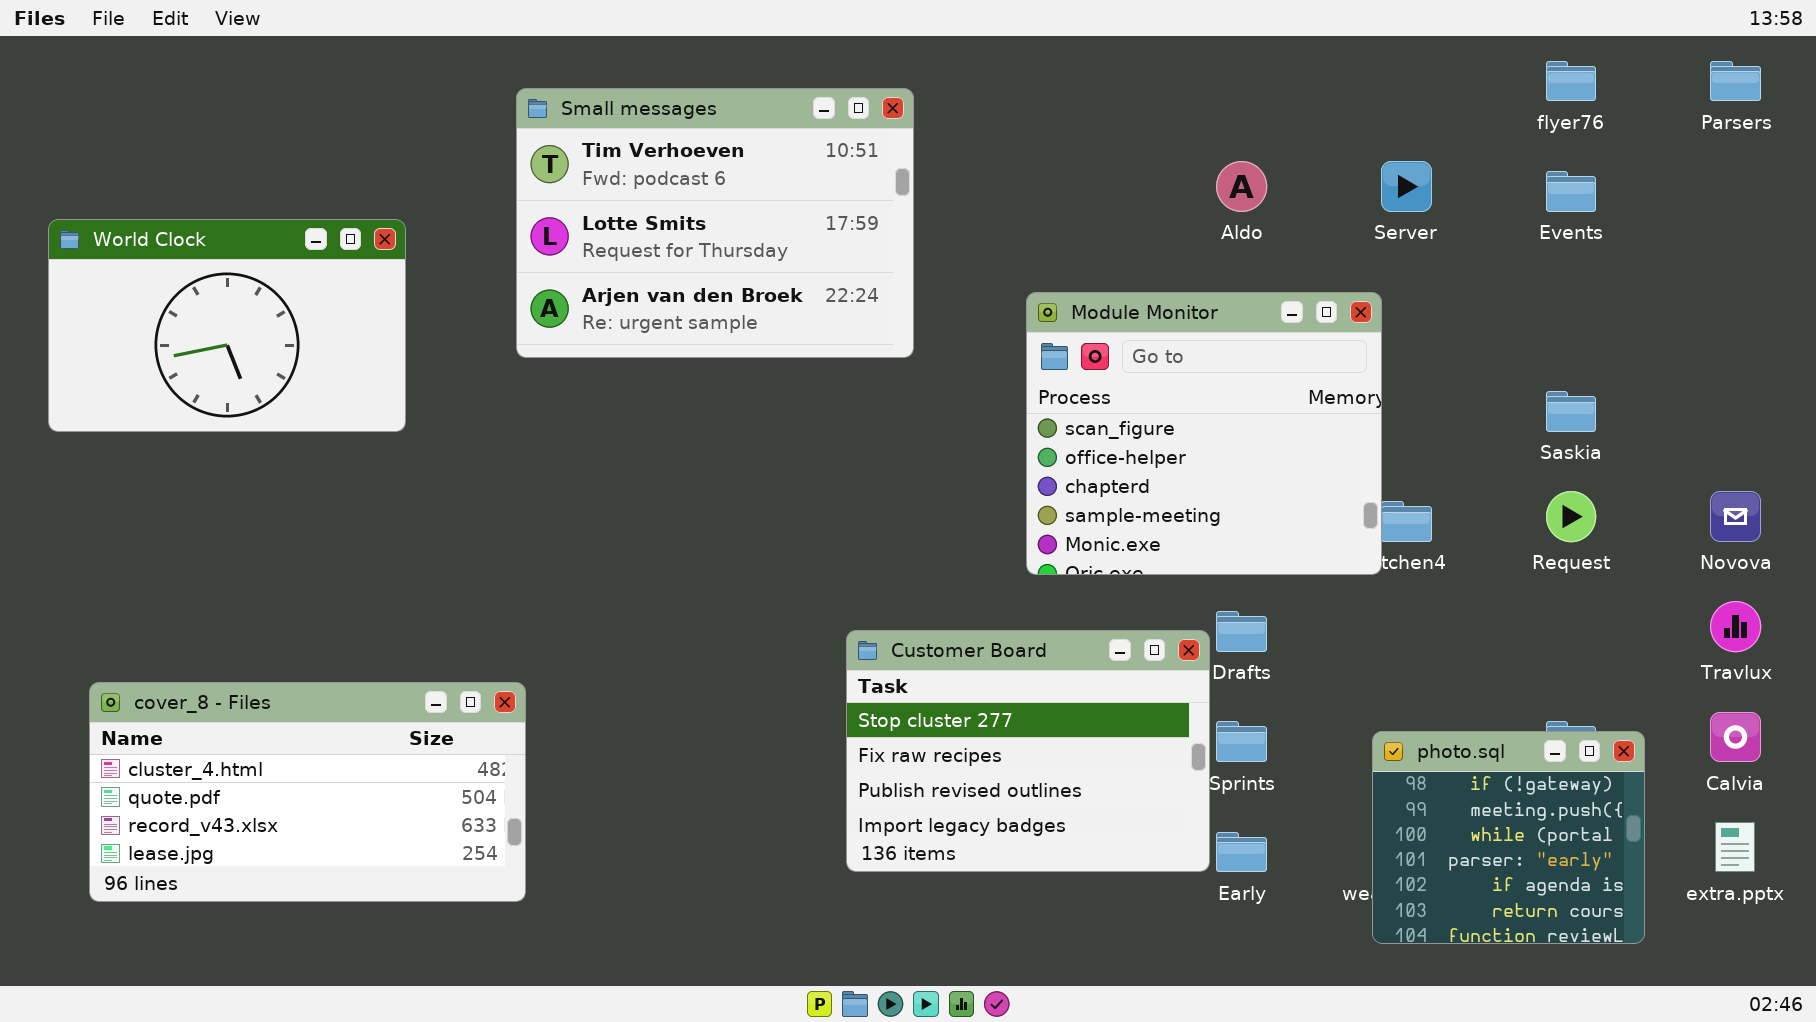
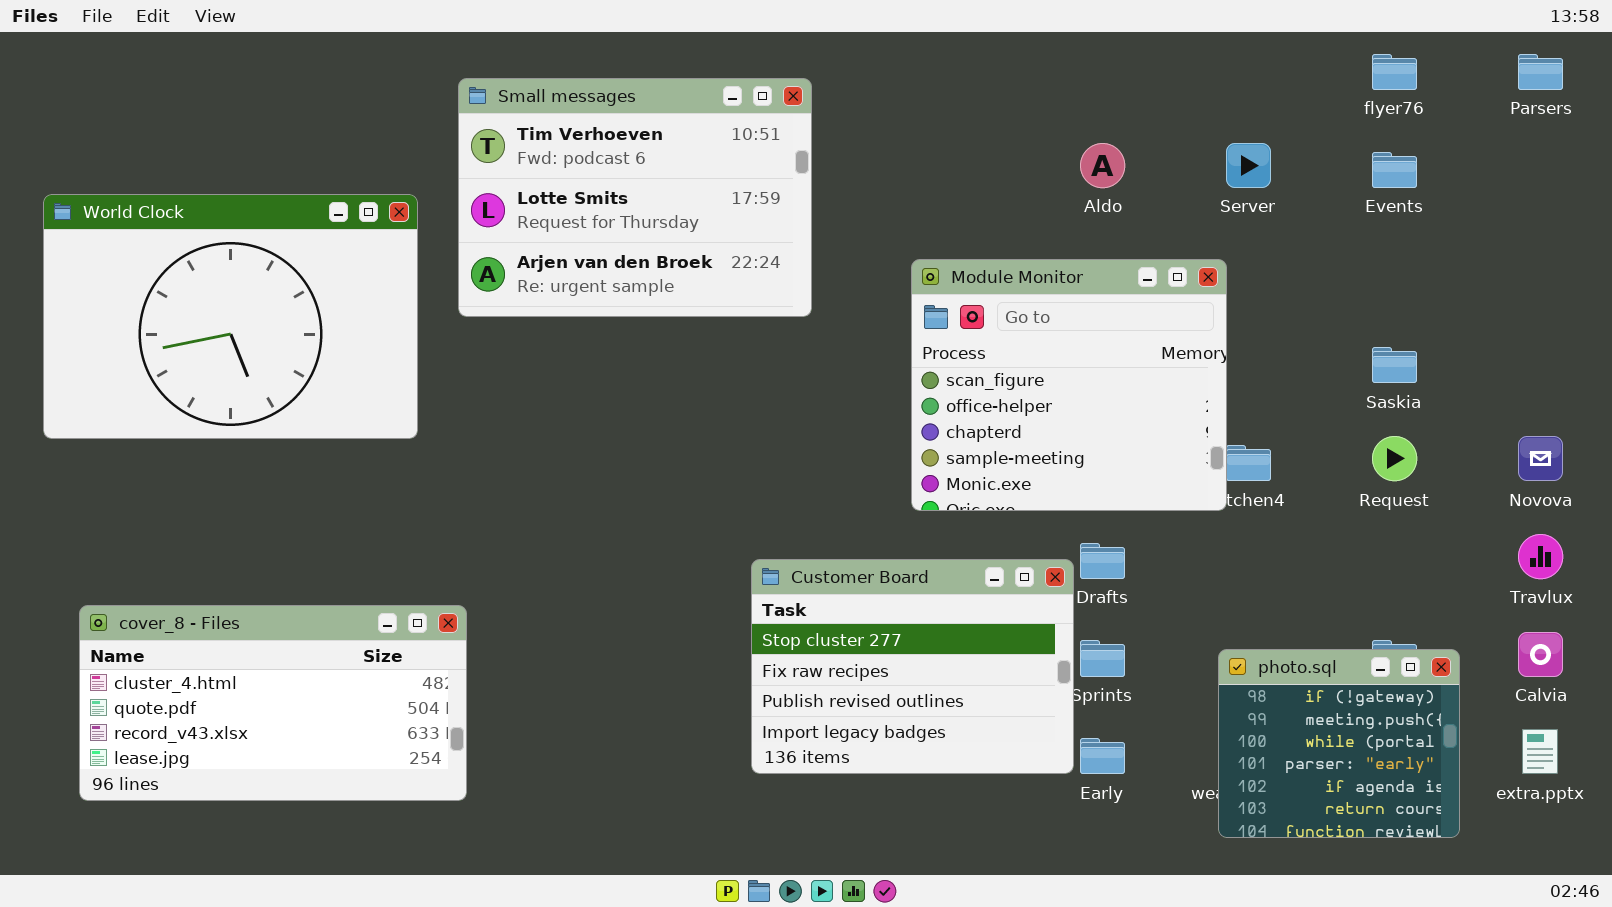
World Clock: [48,219,406,432] -> [43,194,418,439], resized

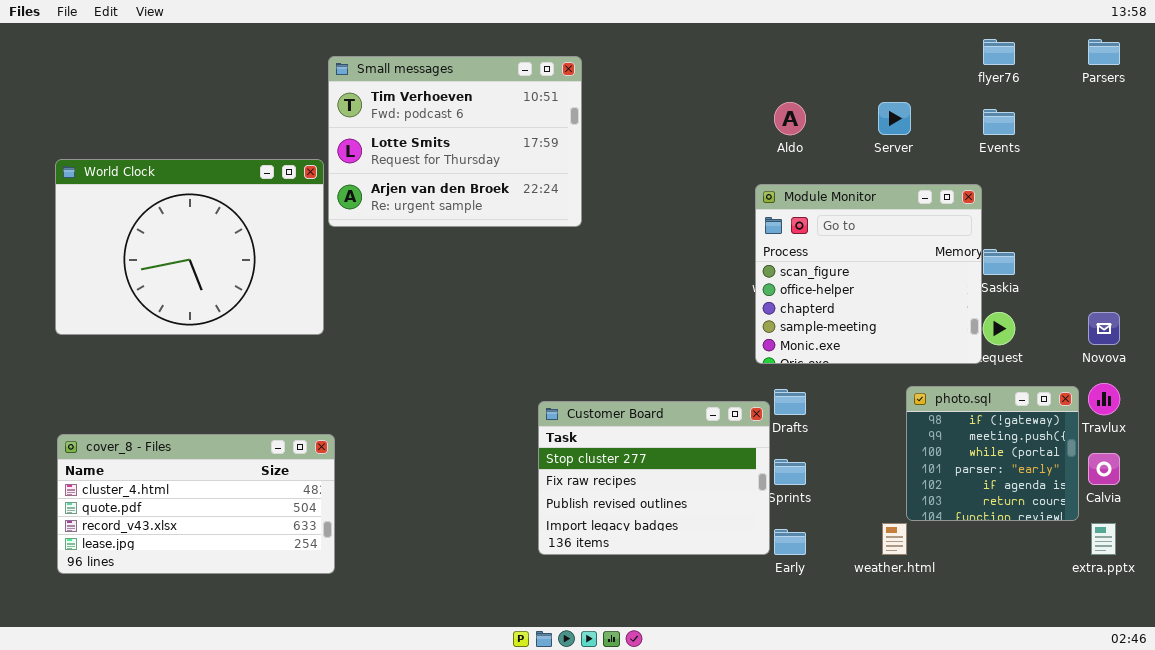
World Clock: [43,194,418,439] -> [55,159,324,335], moved
Module Monitor: [911,259,1227,511] -> [755,184,982,364], moved
photo.sql: [1218,649,1460,838] -> [906,386,1079,521], moved

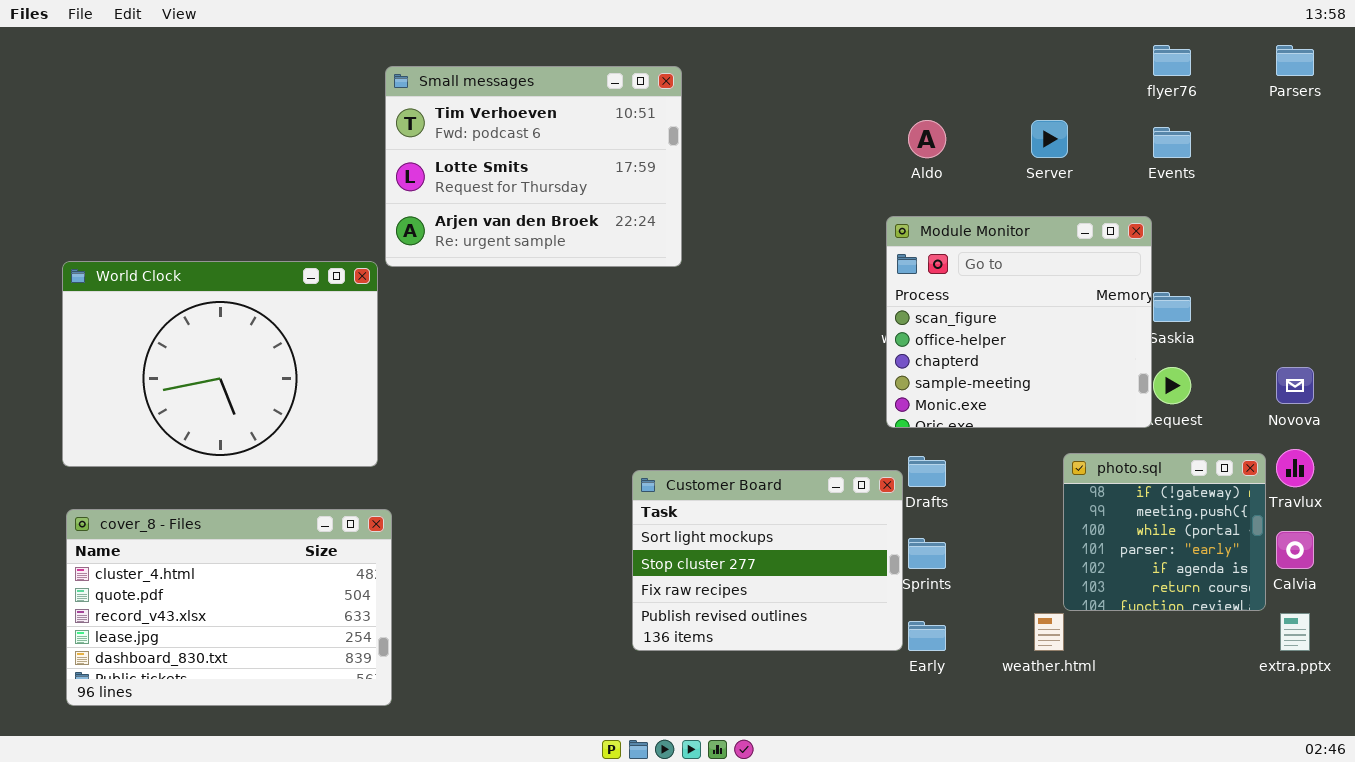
World Clock: [55,159,324,335] -> [62,261,378,467], moved
Customer Board: [538,401,770,555] -> [632,470,903,651], scrolled up 1 row
cover_8 - Files: [57,434,335,574] -> [66,509,392,706], resized

